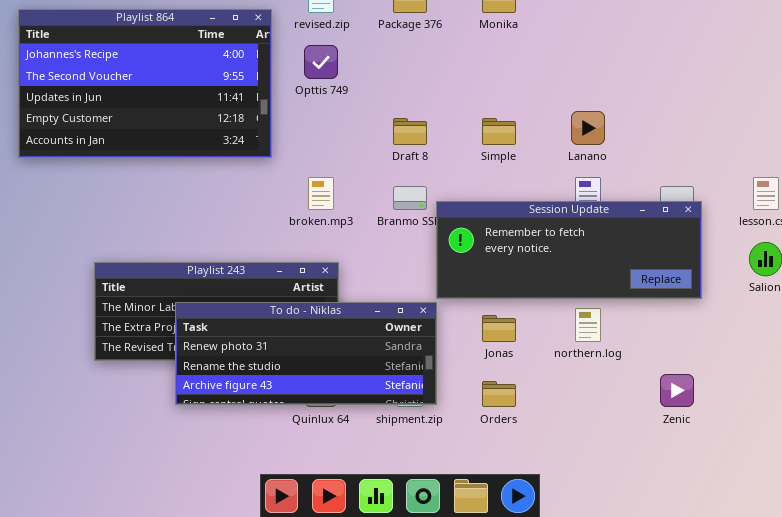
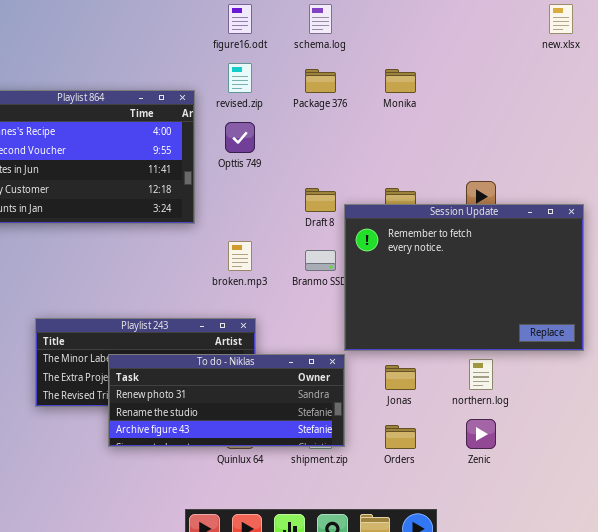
Session Update: [436,201,702,299] -> [344,204,584,351], resized
Zenic: [660,374,694,407] -> [466,419,496,449], moved

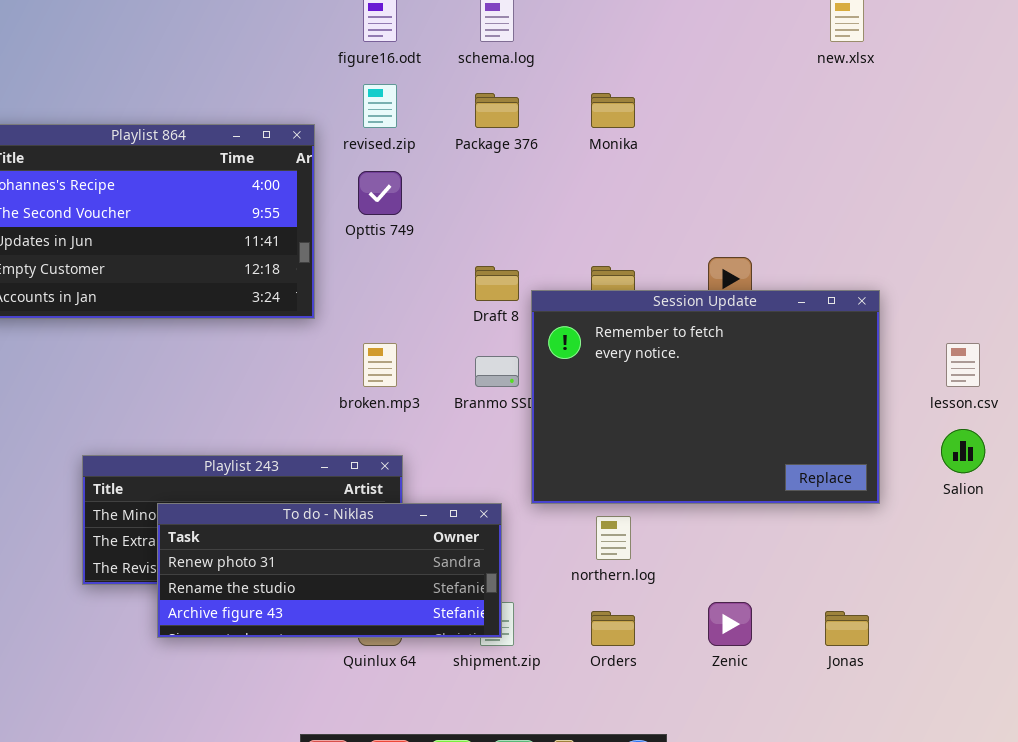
To do - Niklas: [108,354,345,447] -> [157,503,502,638], moved
northern.log: [469,359,493,390] -> [596,516,631,560], moved
Jonas: [385,365,416,390] -> [825,611,869,646], moved

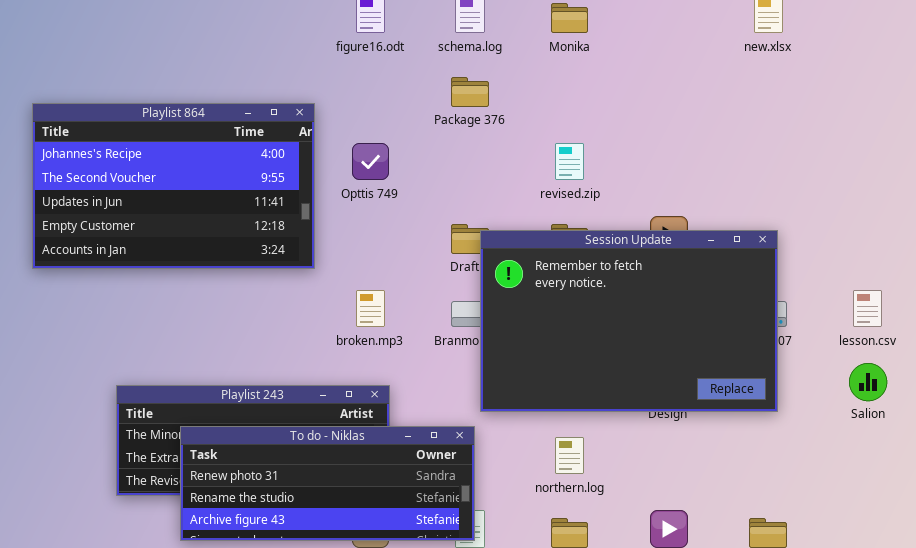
revised.zip: [363,84,397,128] -> [555,143,584,180], moved
Monika: [591,93,635,128] -> [551,3,588,33], moved
Session Update: [531,290,880,504] -> [480,230,778,412], moved

